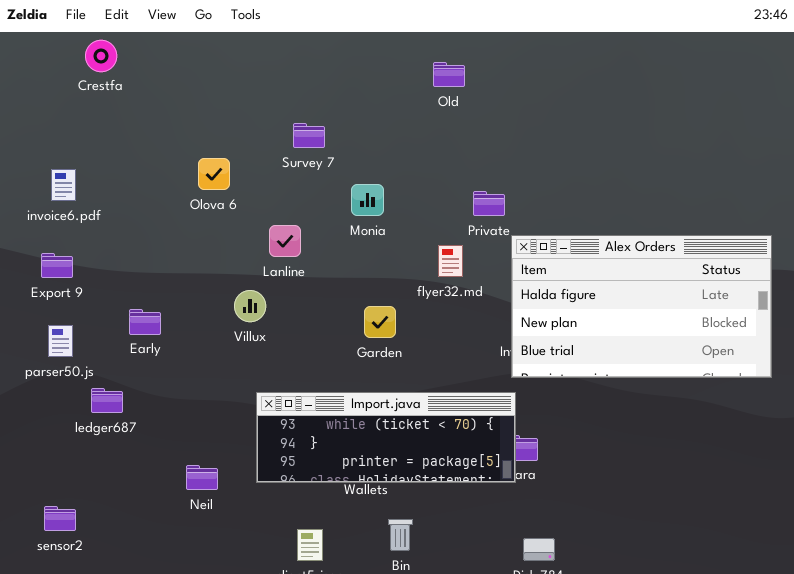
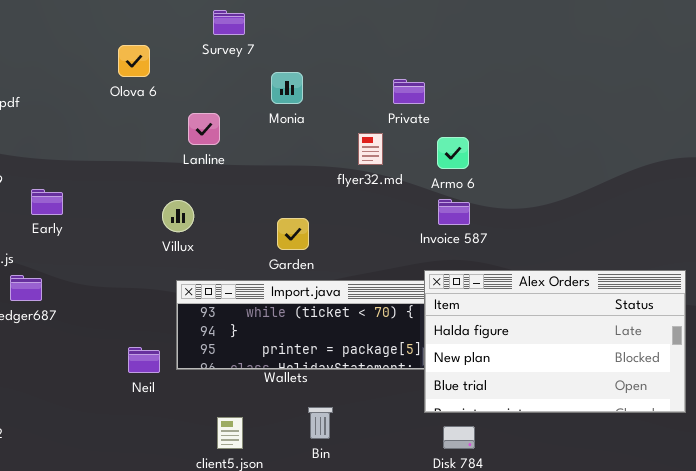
Alex Orders: [511,235,772,378] -> [424,270,686,413], moved
Villux: [234,290,266,322] -> [162,200,194,232], moved
Garden: [364,306,396,338] -> [277,218,309,250], moved
Early: [129,309,161,335] -> [31,189,63,215], moved
Neil: [186,465,218,490] -> [128,347,160,373], moved

